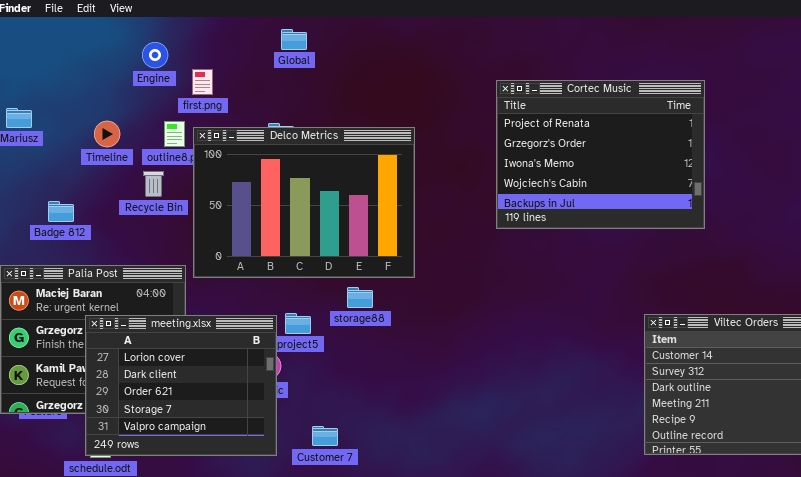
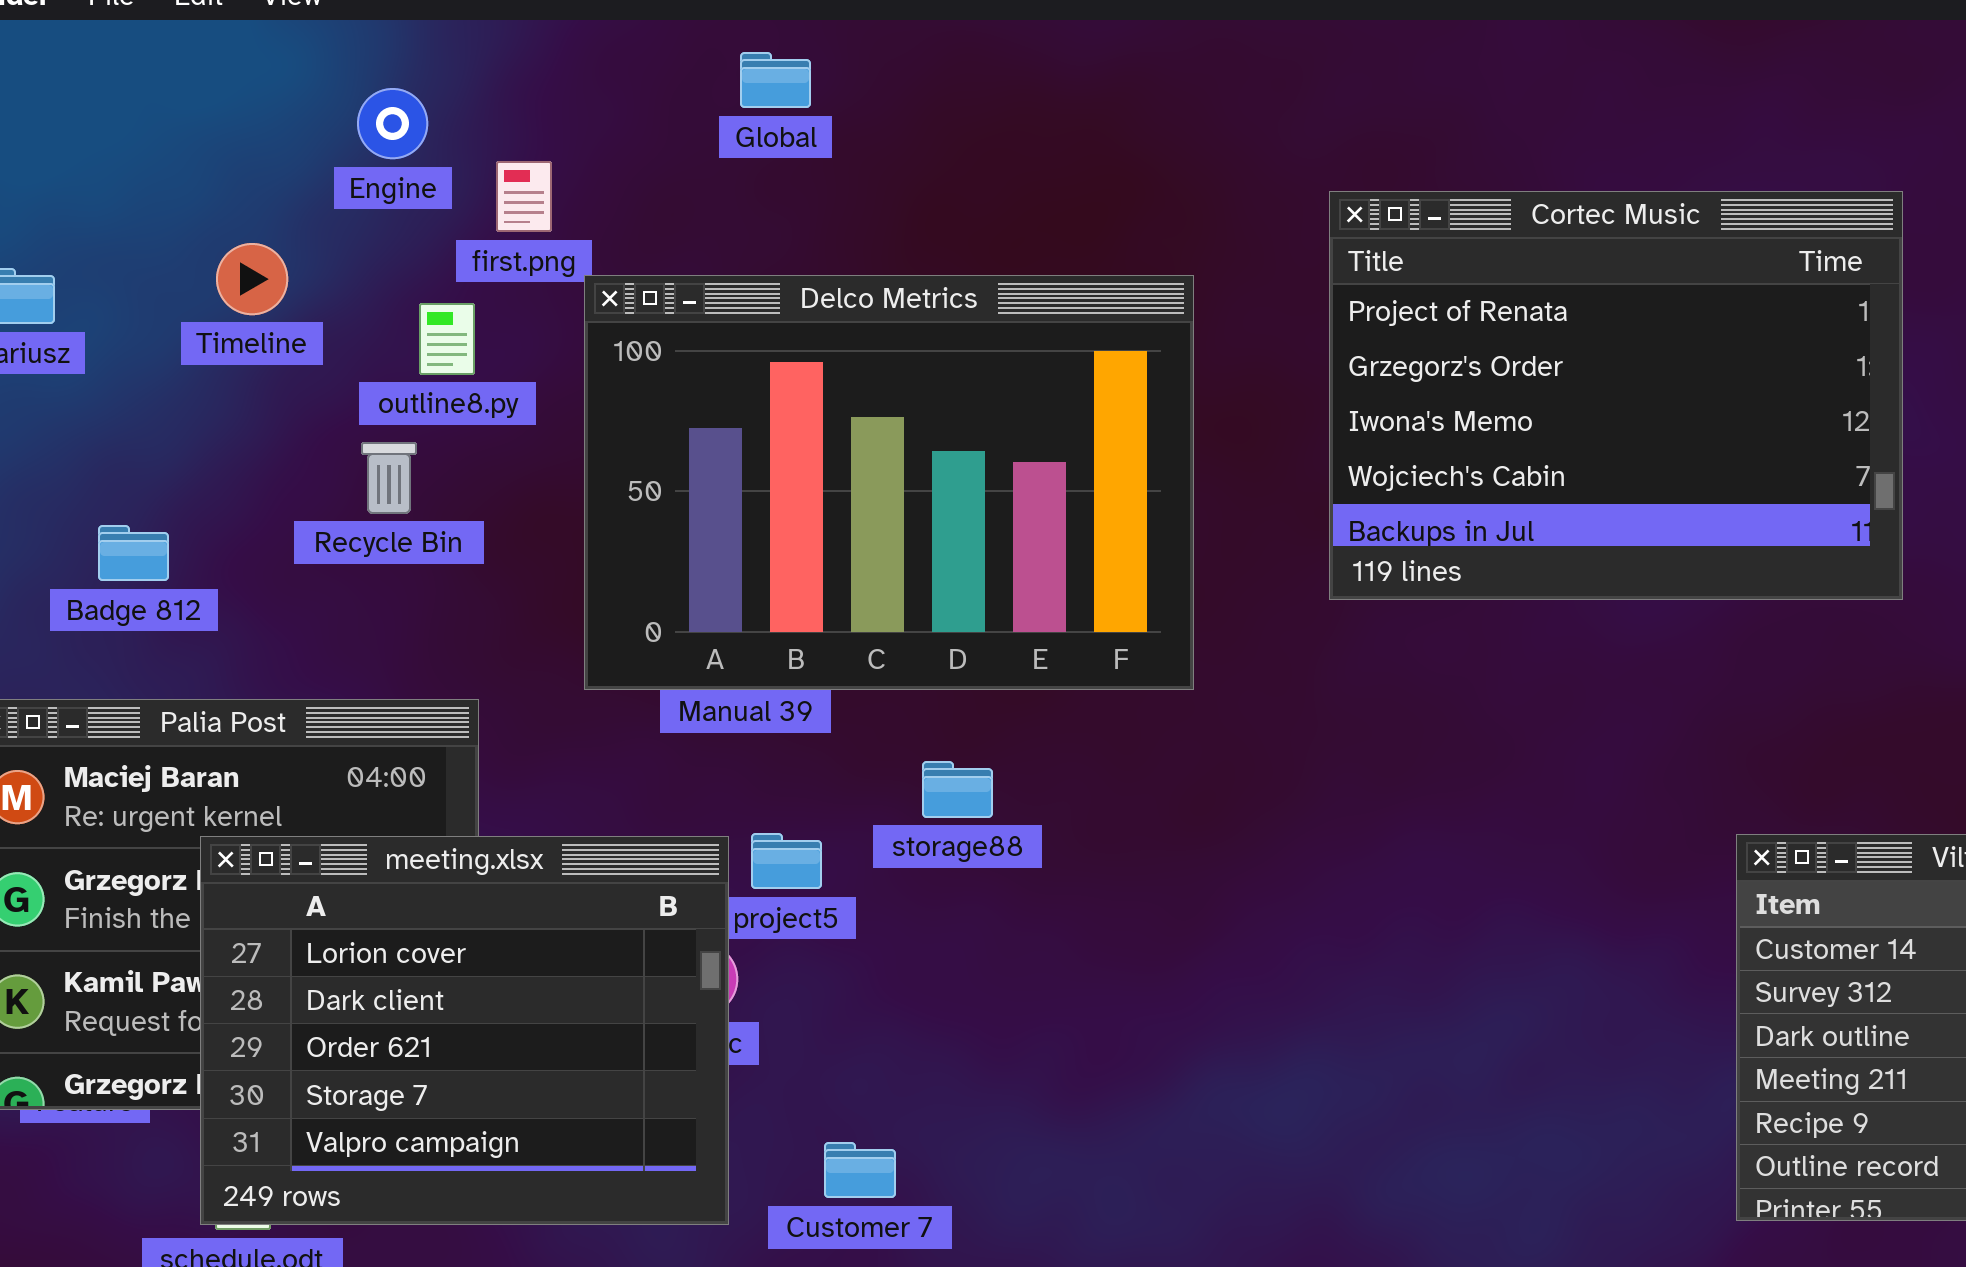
Timeline: [94,121,120,147] -> [216,243,288,315], moved
Delco Metrics: [193,127,415,278] -> [584,275,1194,690], moved

